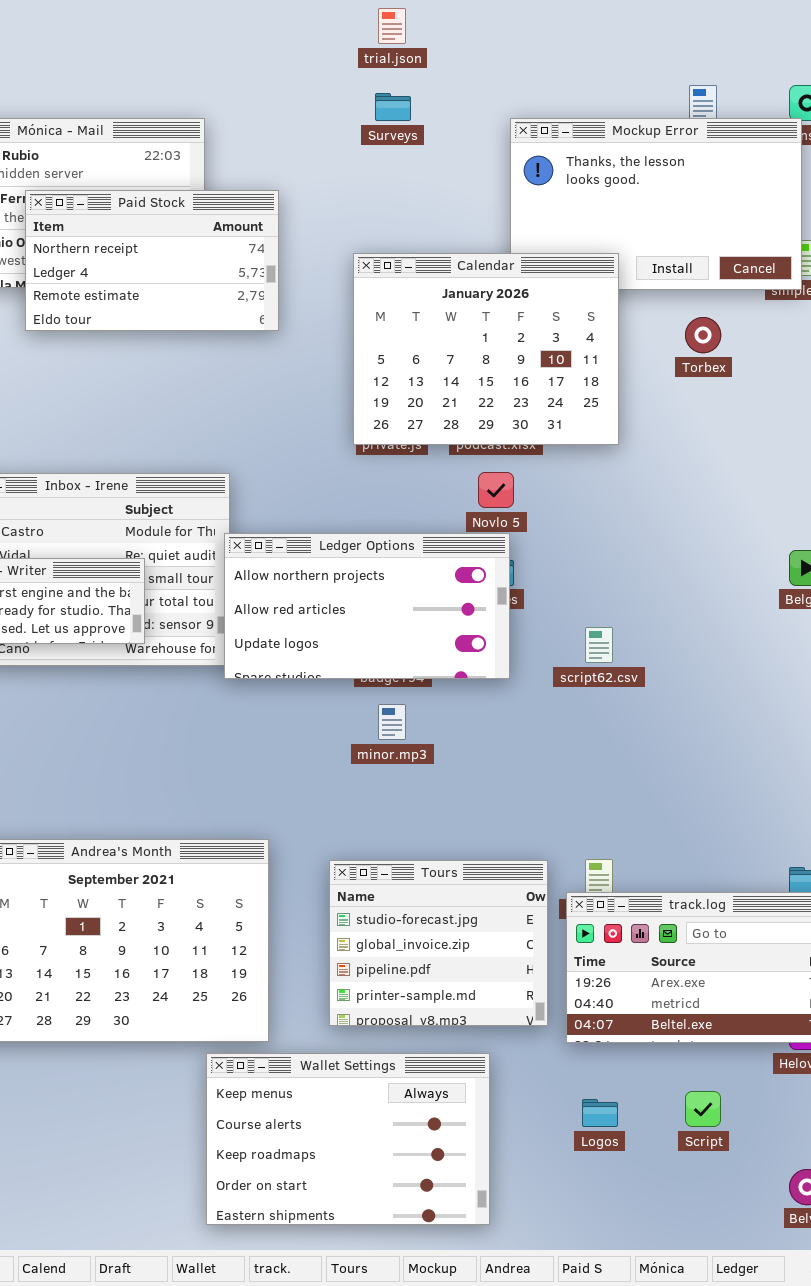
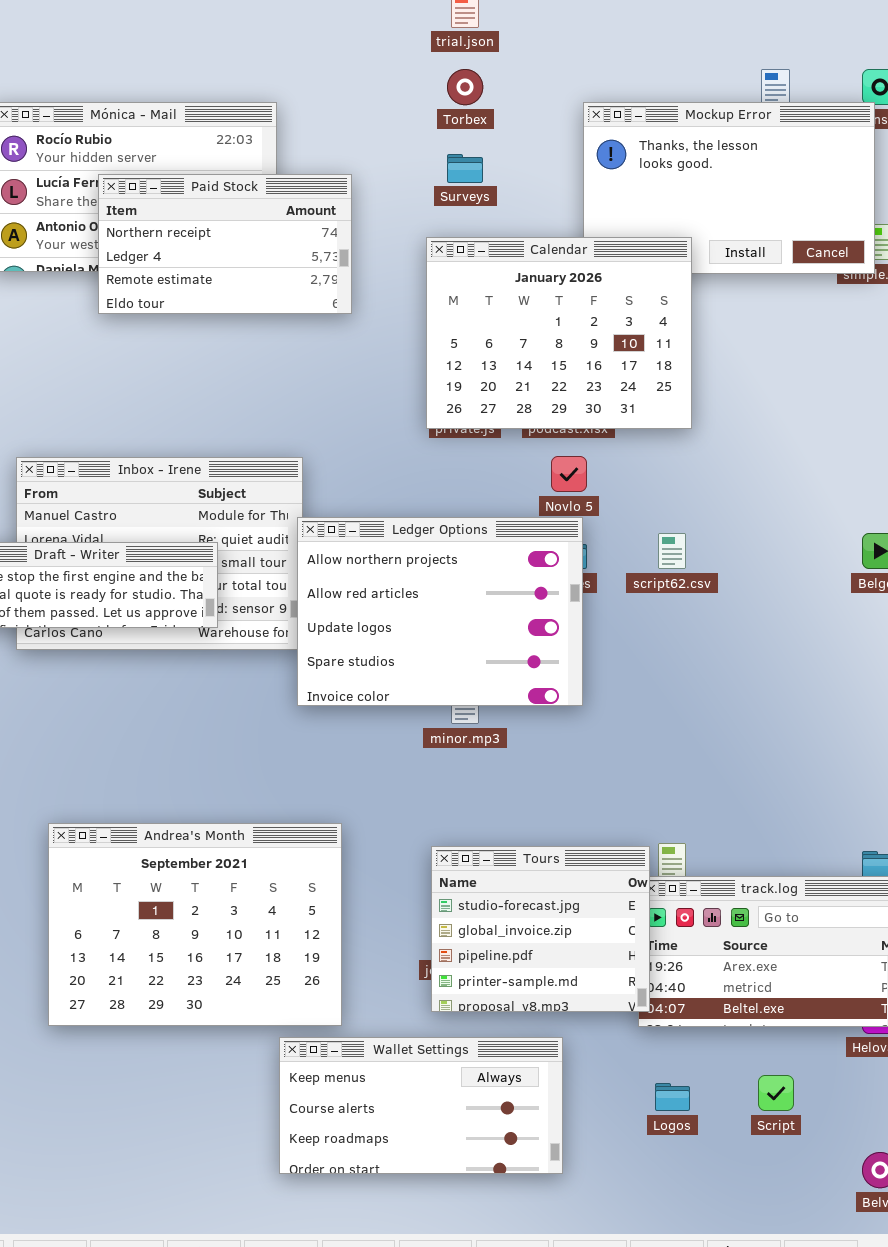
Surveys: [375,93,411,121] -> [447,154,483,183], moved
Torbex: [685,317,721,353] -> [447,69,483,105], moved
Ledger Options: [224,533,510,679] -> [297,517,583,706], resized
script62.csv: [585,627,613,663] -> [658,533,686,569], moved
Tours: [329,860,548,1026] -> [431,846,650,1012], moved
Wallet Settings: [206,1053,490,1225] -> [279,1037,563,1174], resized

